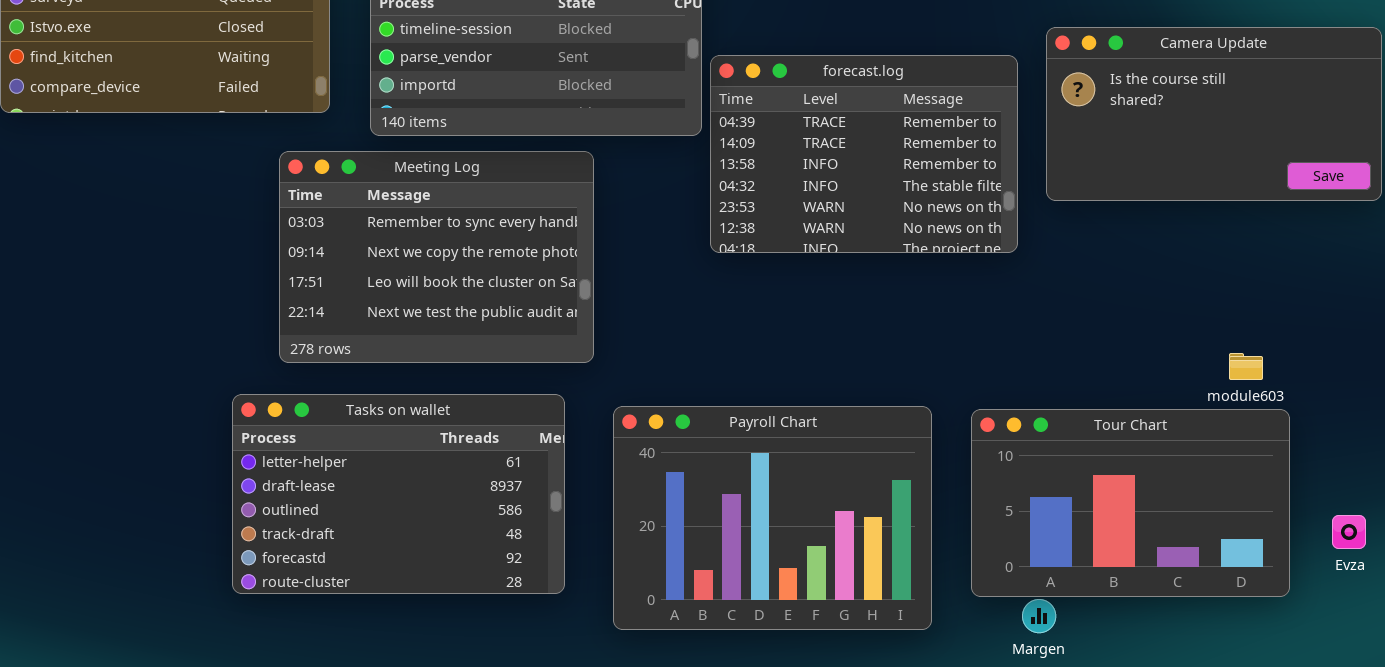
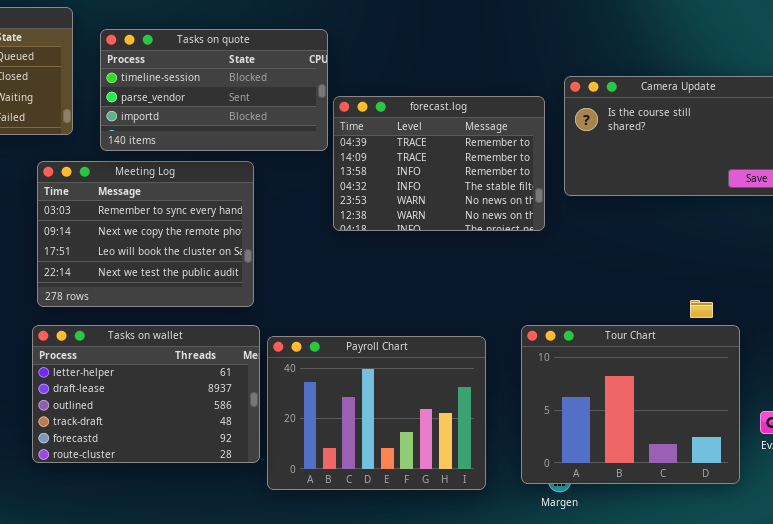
Tasks on wallet: [232,394,565,594] -> [32,325,260,463], moved
Tour Chart: [971,409,1290,597] -> [521,325,740,484], moved, resized

